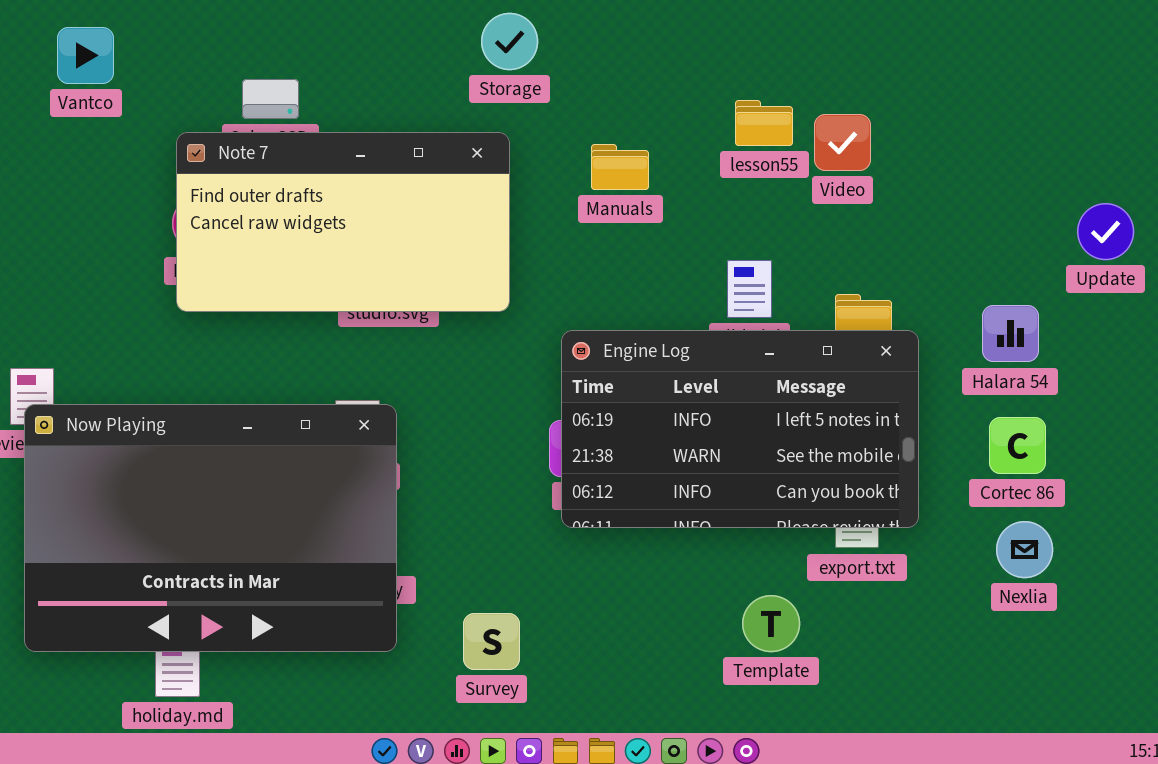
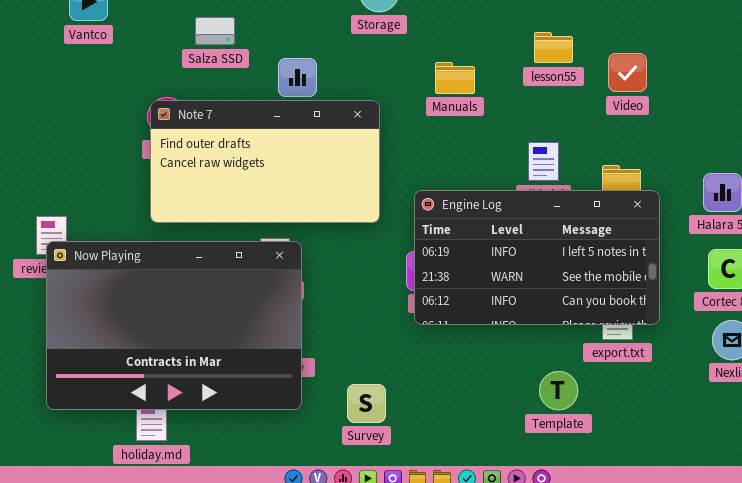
Video: [814,114,871,171] -> [608,53,647,92], moved
Note 7: [176,132,510,312] -> [150,100,380,223], moved

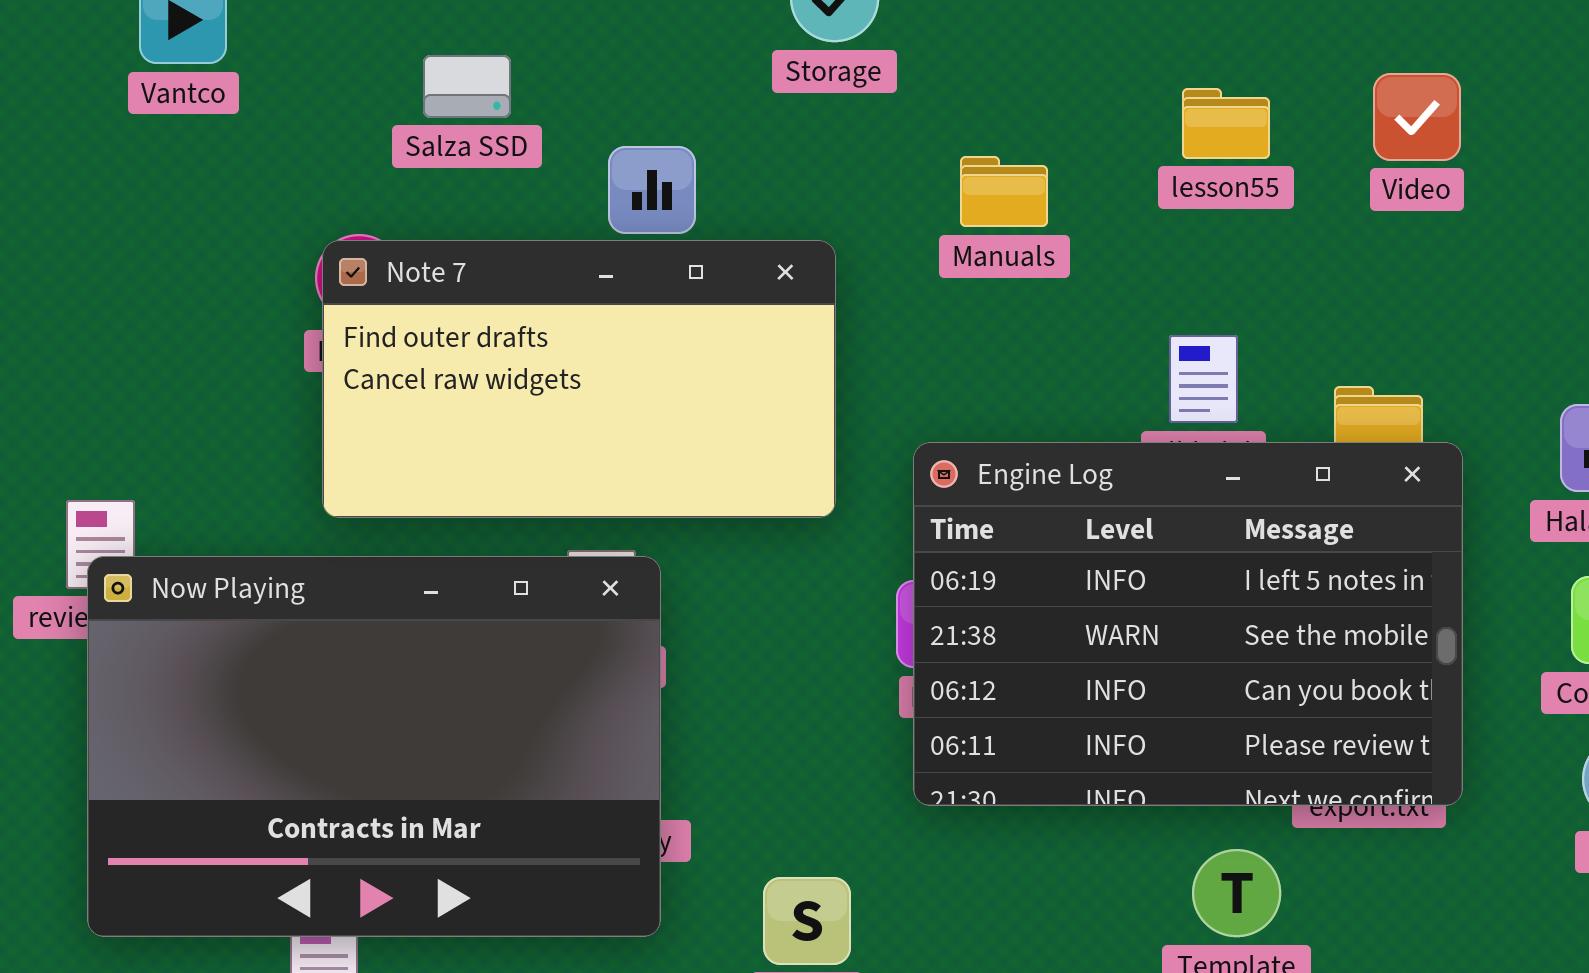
Video: [608,53,647,92] -> [1373,73,1461,161], moved
Engine Log: [414,190,660,325] -> [913,442,1463,806], resized

